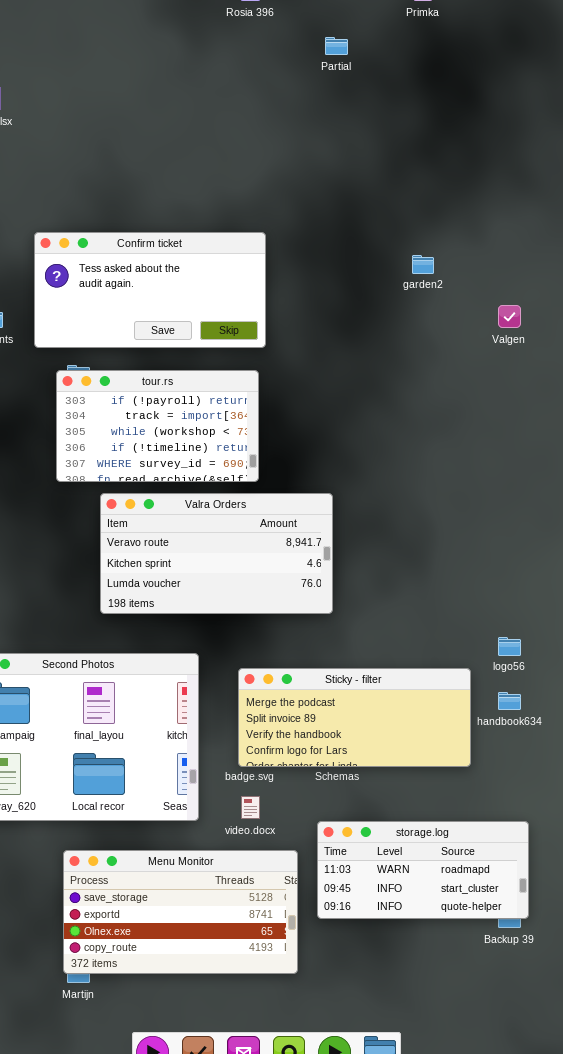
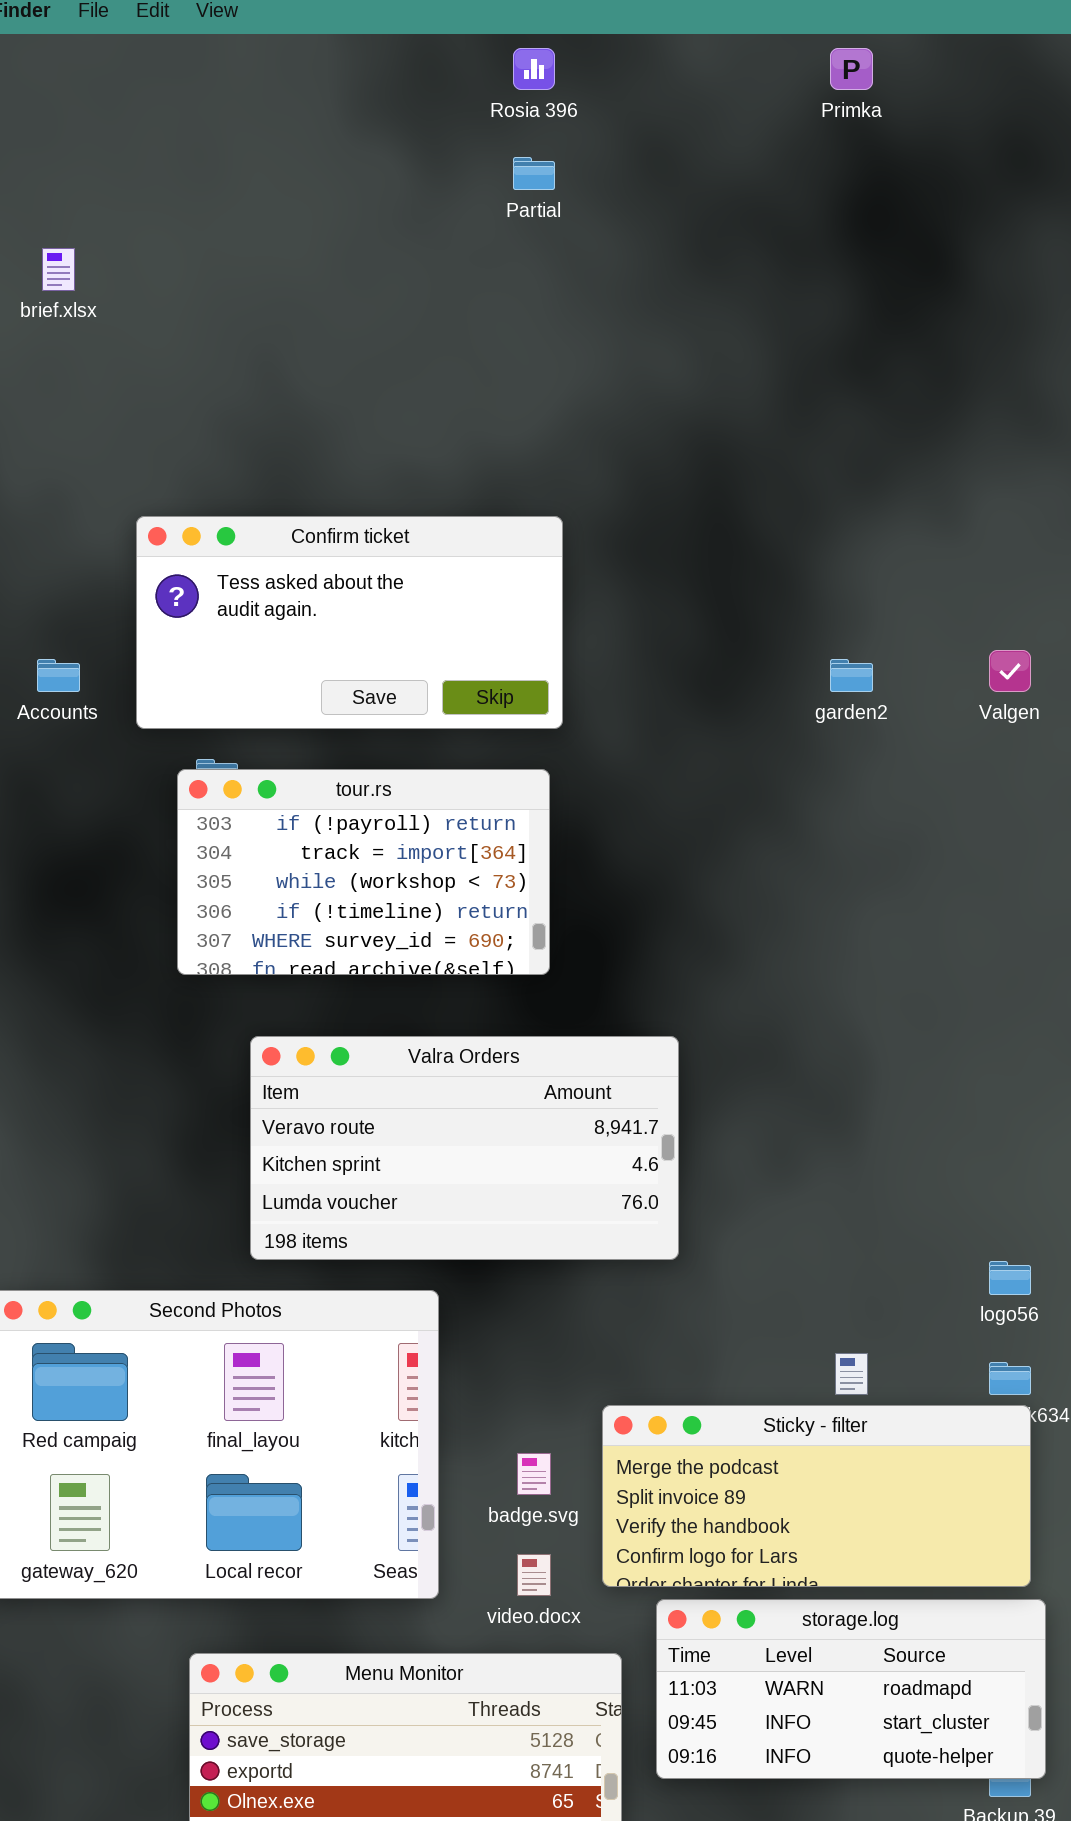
Partial: [325,37,348,55] -> [513,157,555,190], moved
garden2: [412,255,434,274] -> [830,659,873,692], moved
Valra Orders: [100,493,333,614] -> [250,1036,679,1260], moved
Sticky - filter: [238,668,471,767] -> [602,1405,1031,1587], moved

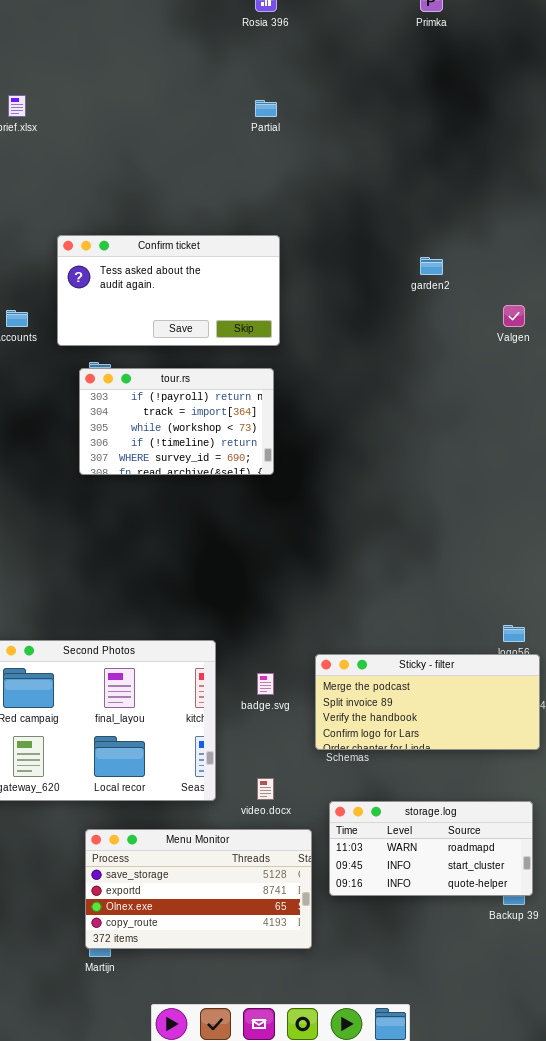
Partial: [513,157,555,190] -> [255,100,277,117], moved
garden2: [830,659,873,692] -> [420,257,443,275], moved
Valra Orders: [250,1036,679,1260] -> none, closed
Sticky - filter: [602,1405,1031,1587] -> [315,654,540,750], moved
badge.svg: [517,1453,551,1495] -> [257,673,274,695], moved

